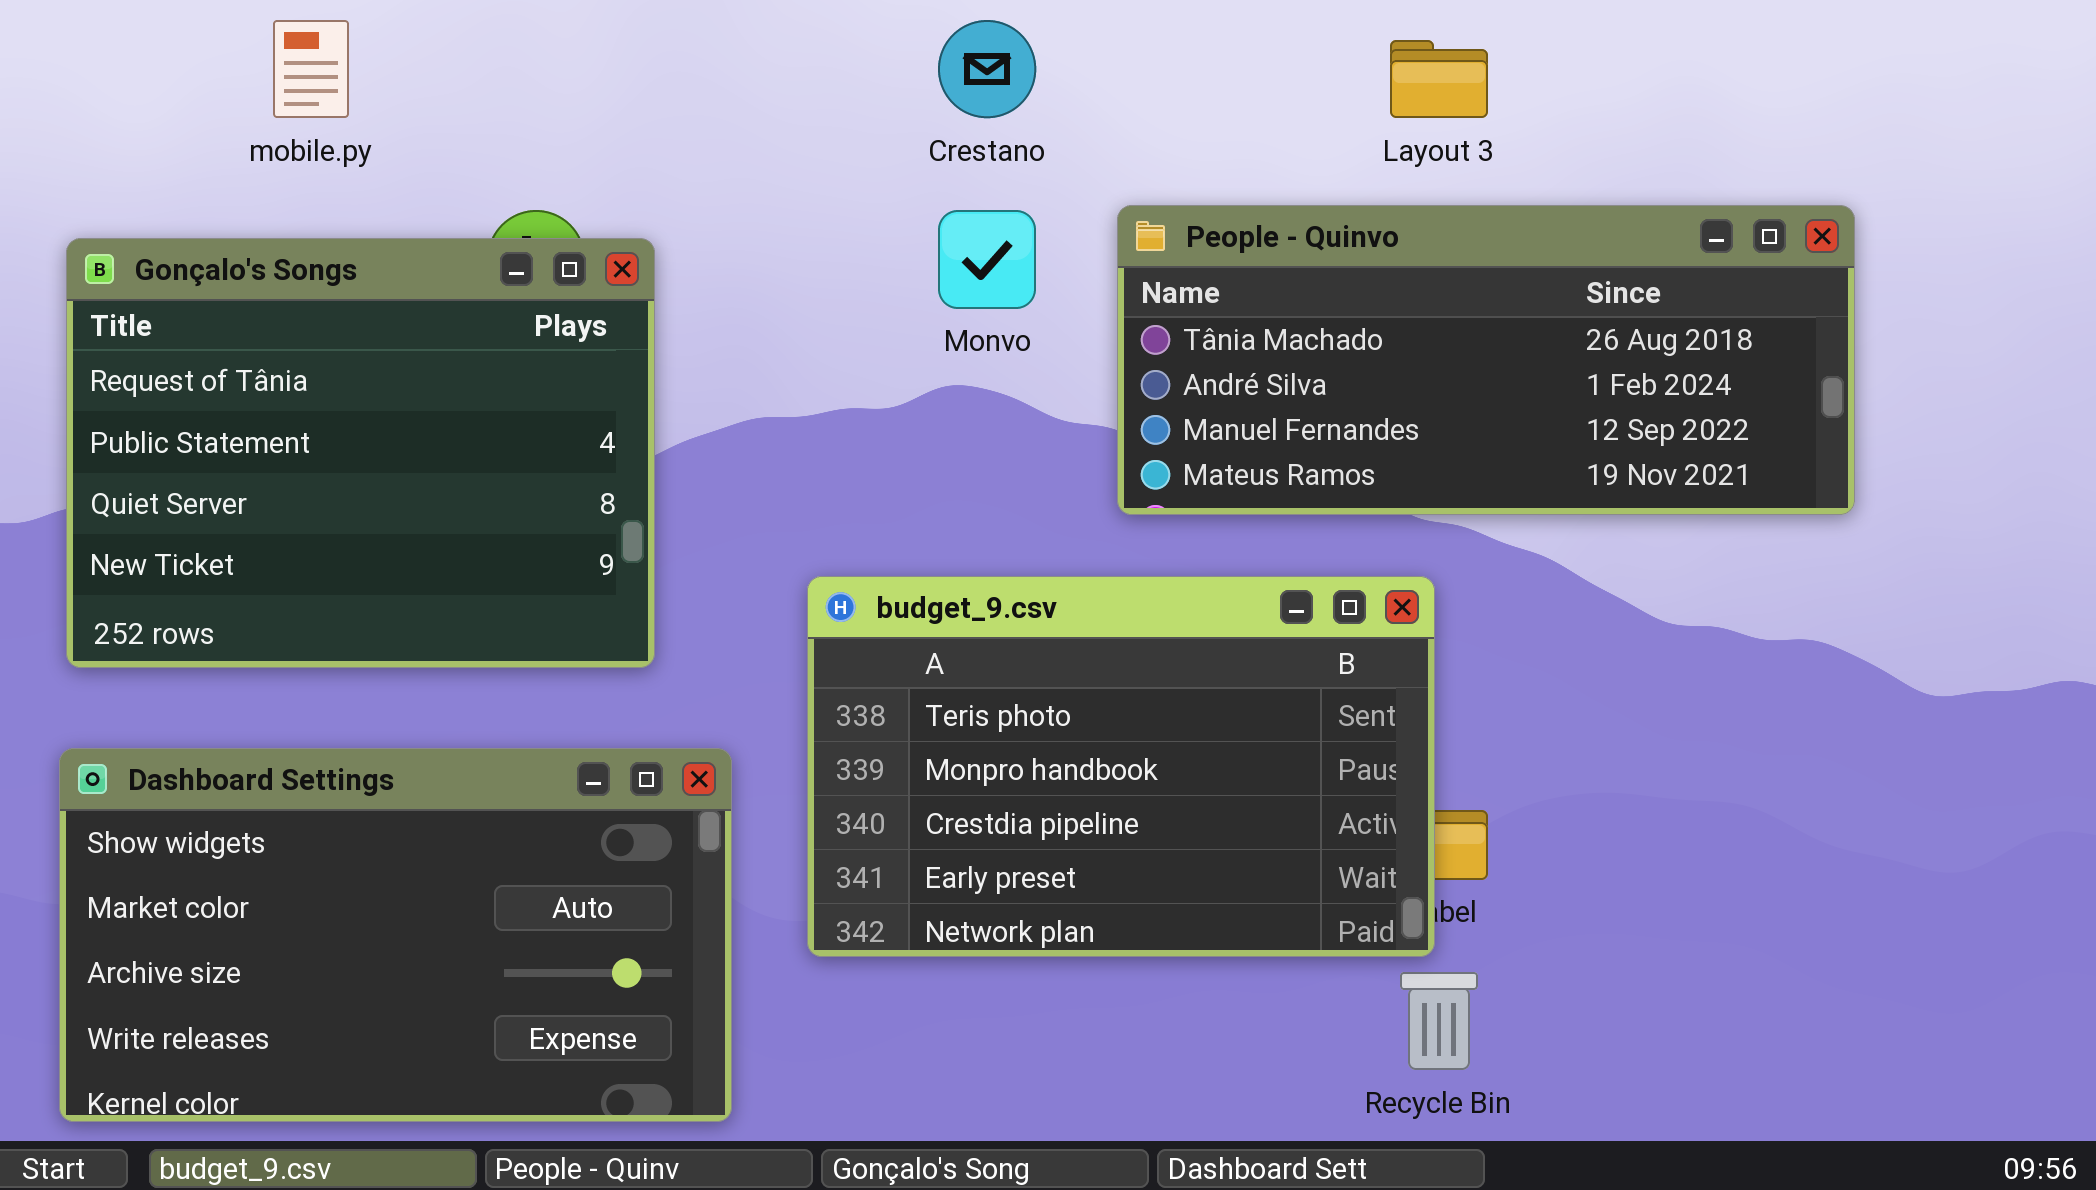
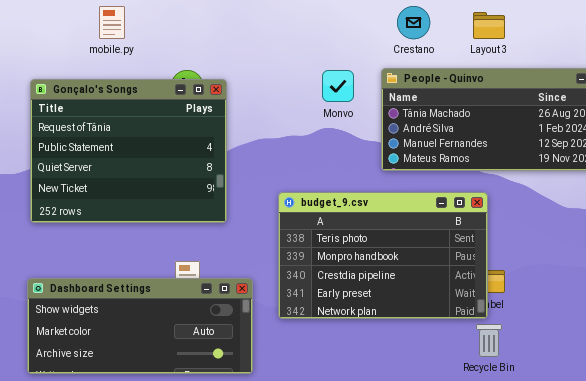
Crestano: [938,20,1036,118] -> [397,6,430,39], moved
Dashboard Settings: [59,748,732,1122] -> [27,278,253,374], resized

